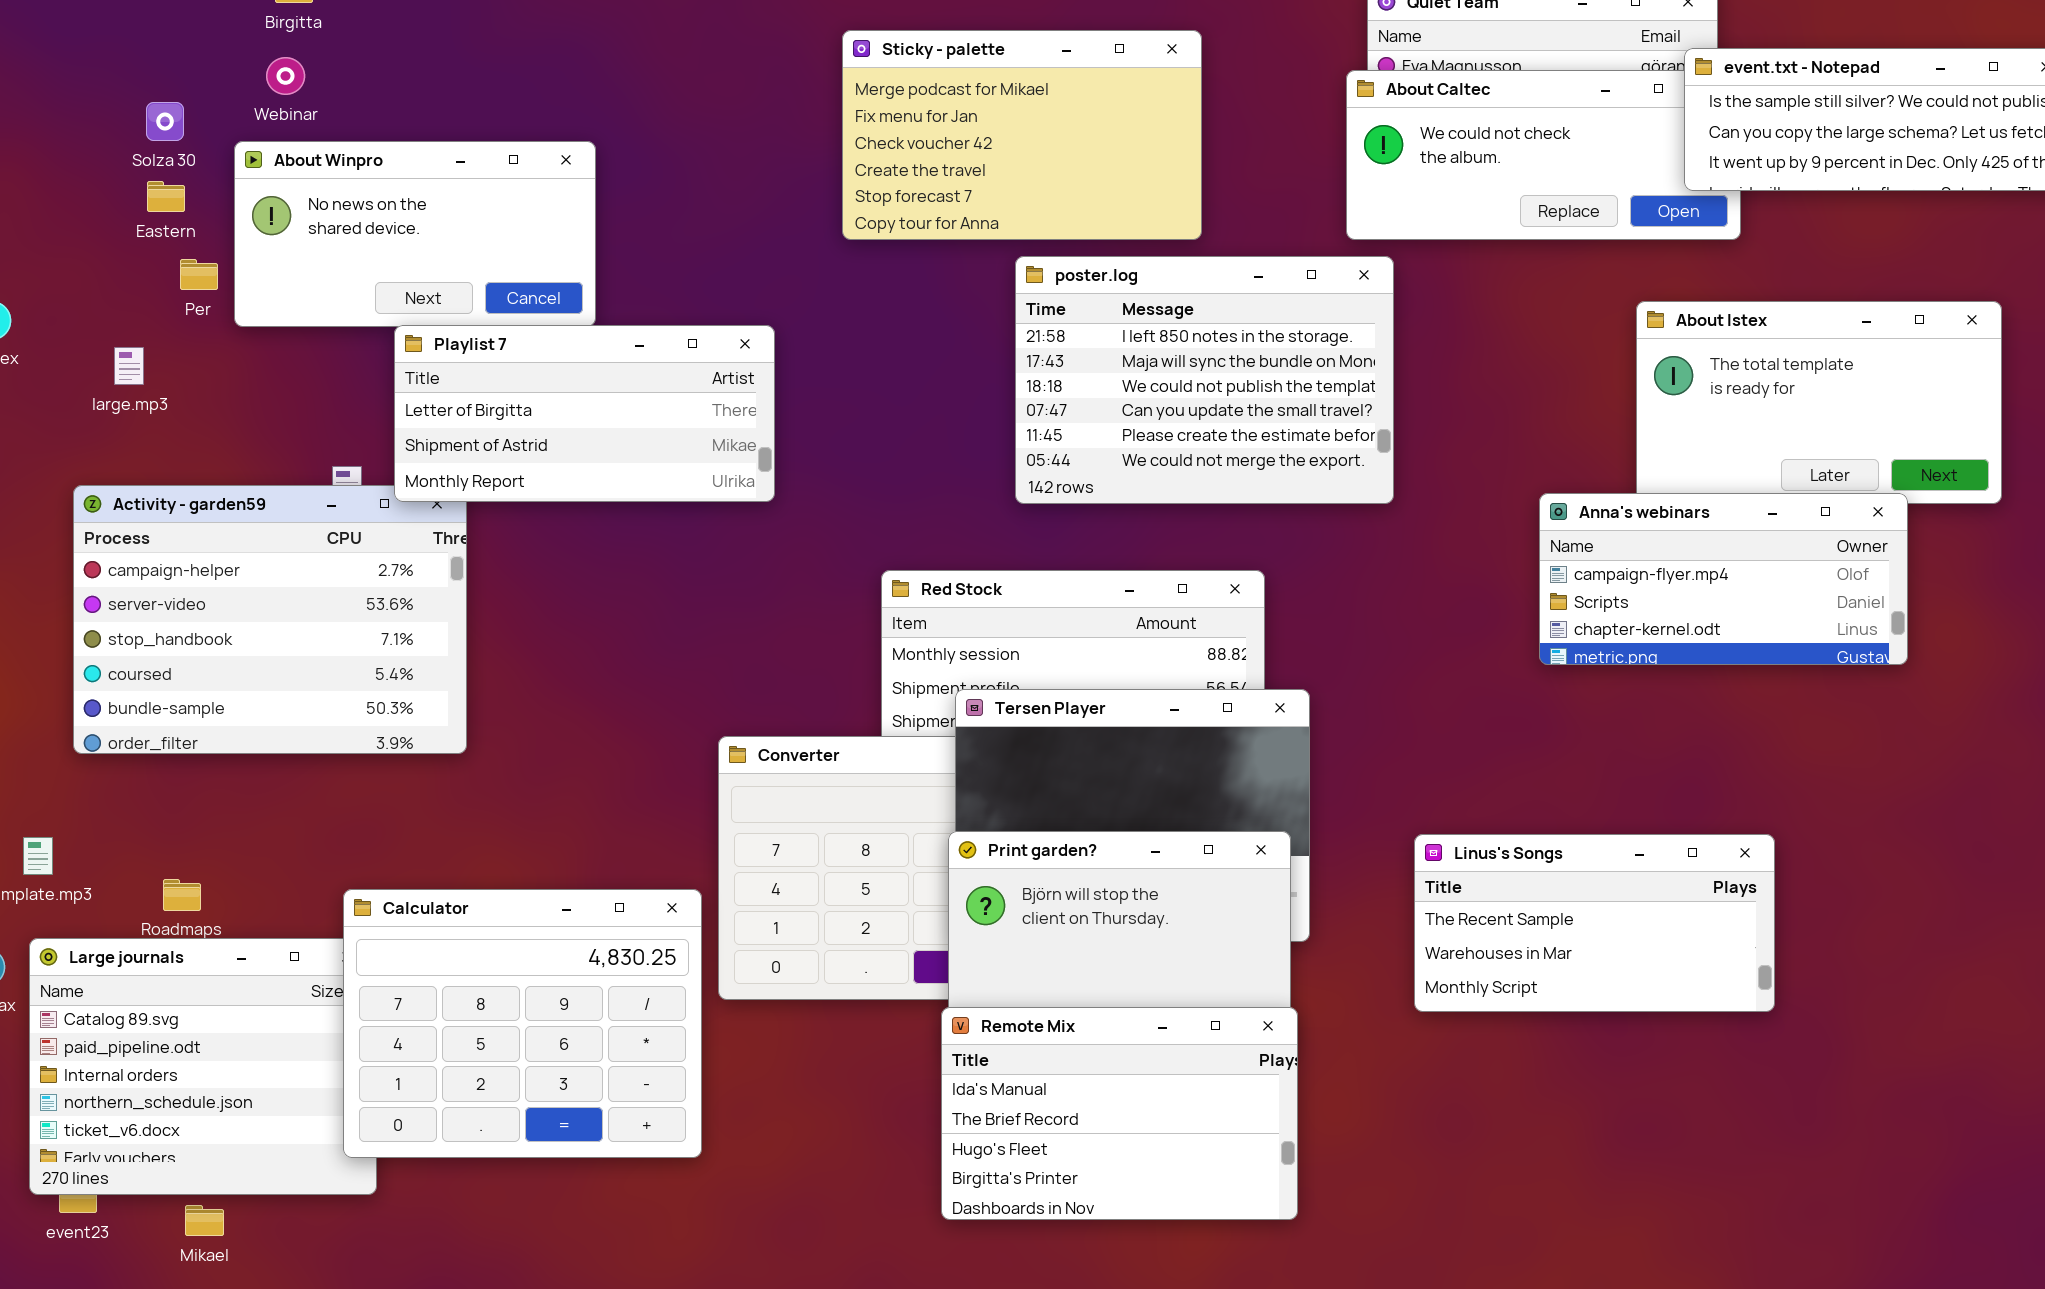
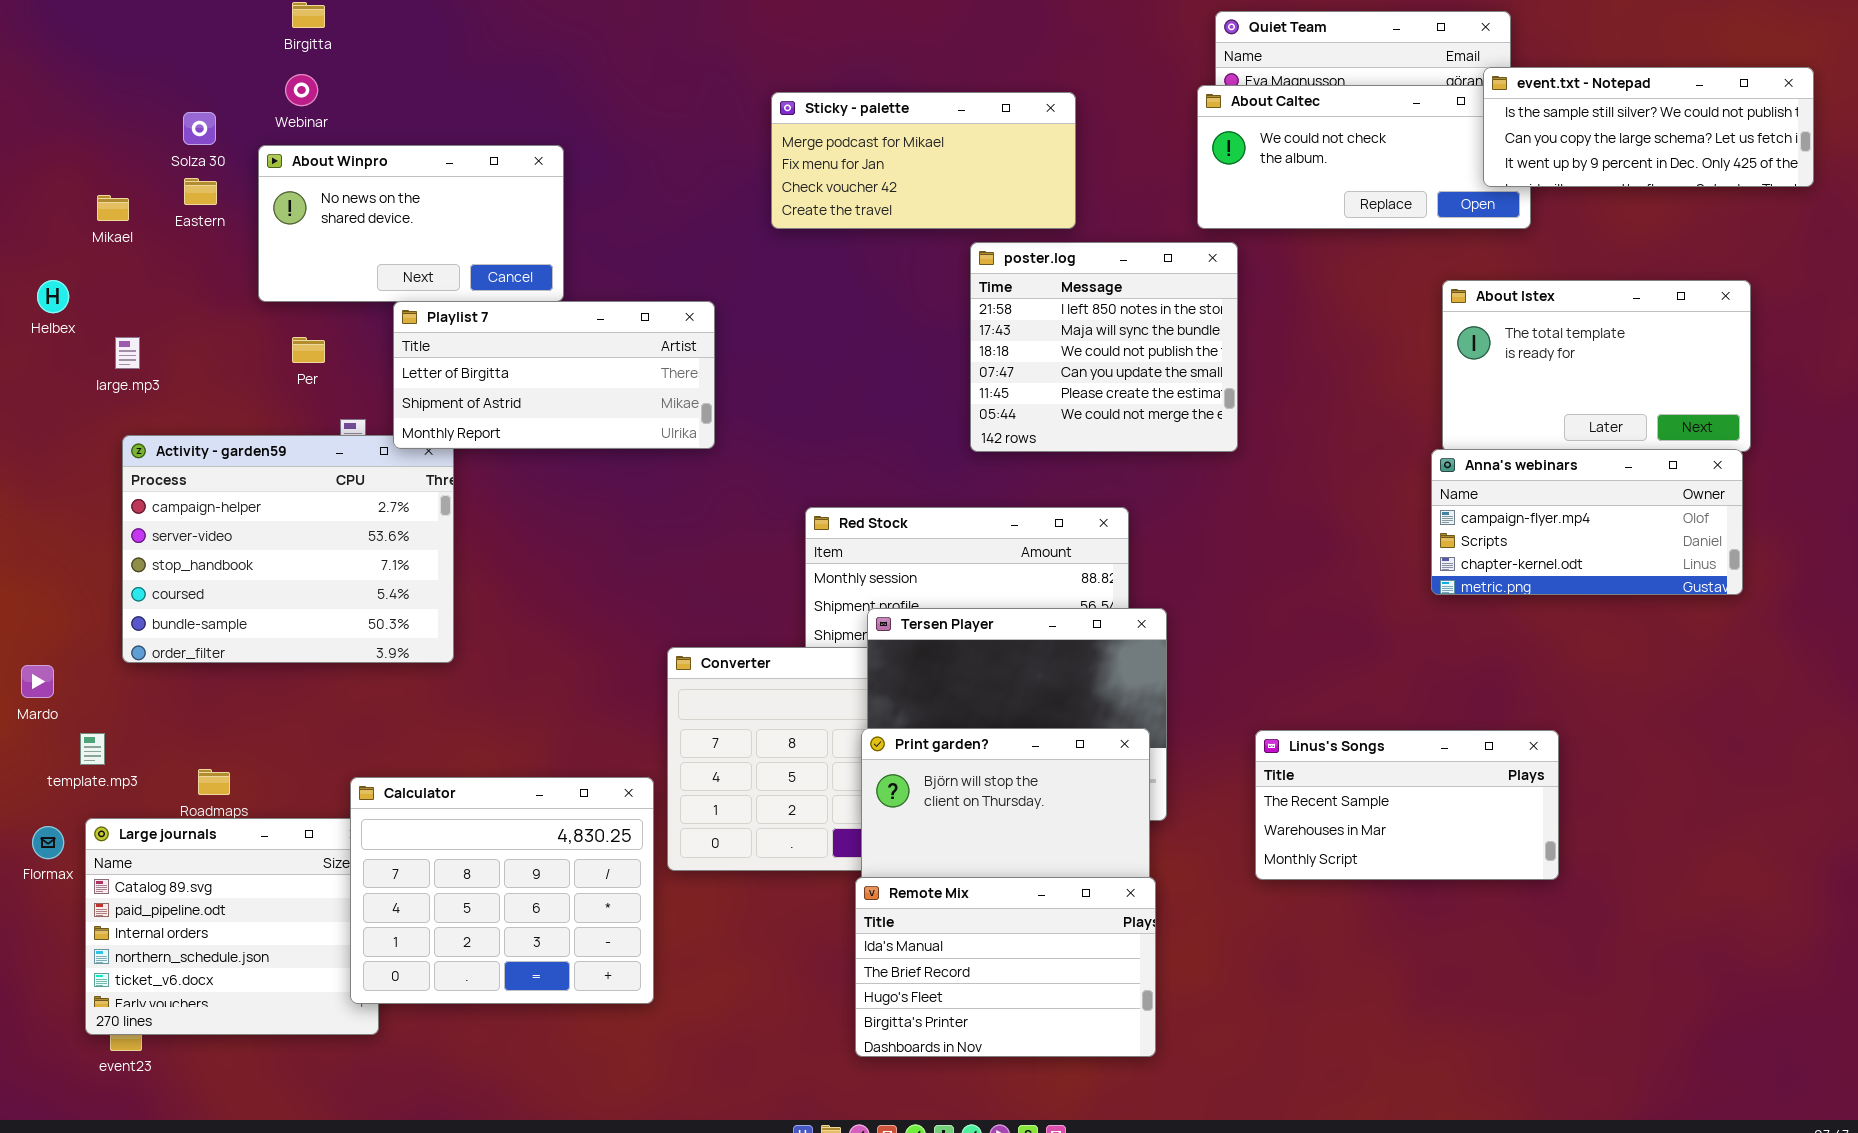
Sticky - palette: [842,30,1202,240] -> [771,92,1076,229], resized
poster.log: [1015,256,1394,504] -> [970,242,1238,452], resized
Per: [180,259,218,290] -> [292,337,325,363], moved
large.mp3: [114,347,144,385] -> [115,337,140,369], moved
Anna's webinars: [1539,493,1908,665] -> [1431,449,1743,595], moved
Mikael: [185,1205,224,1236] -> [97,195,129,221], moved

